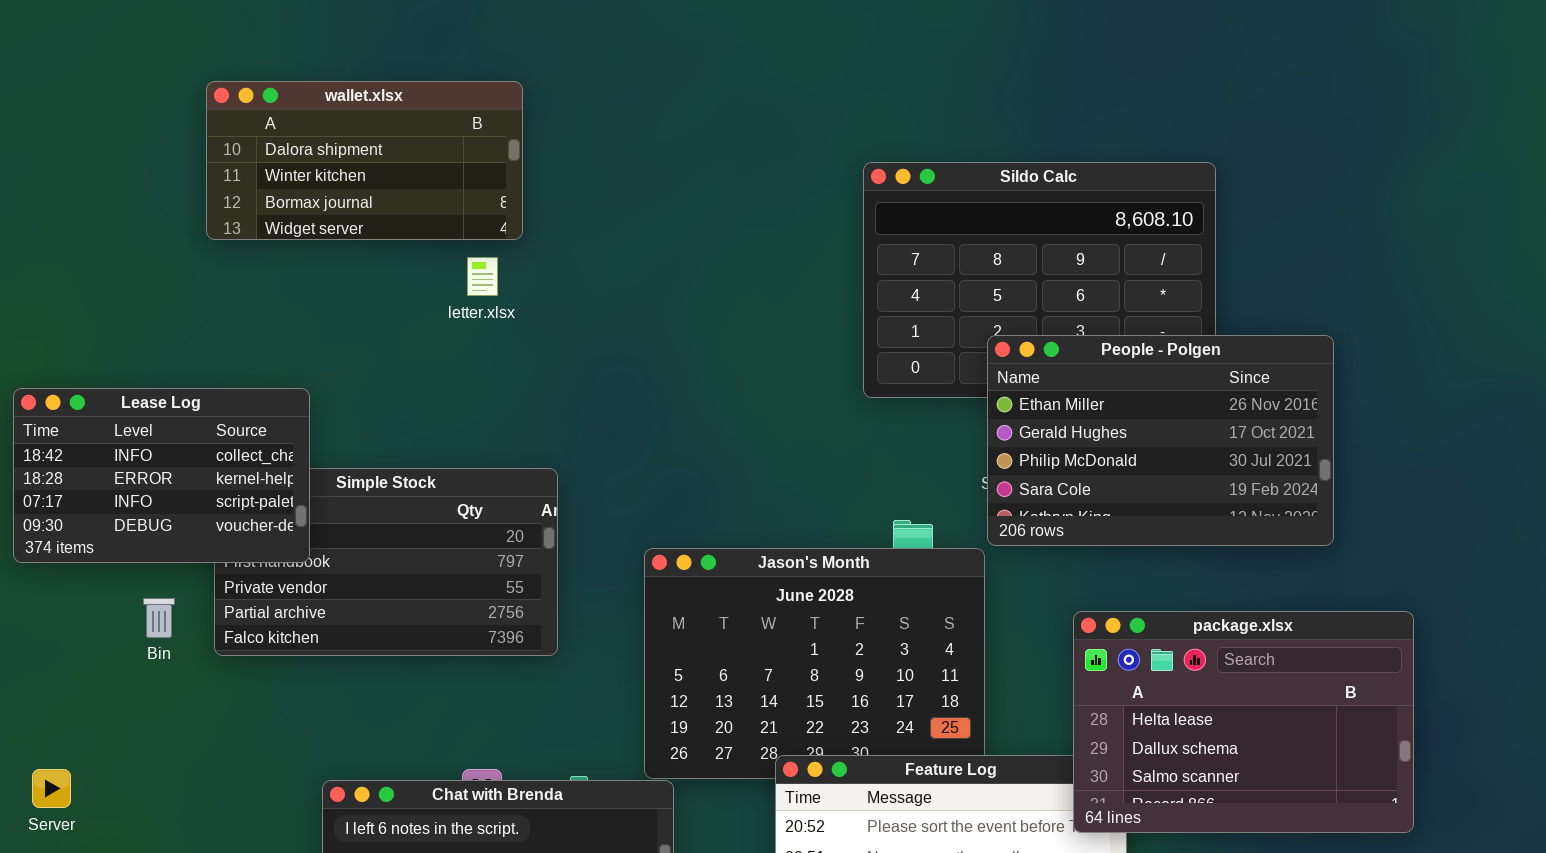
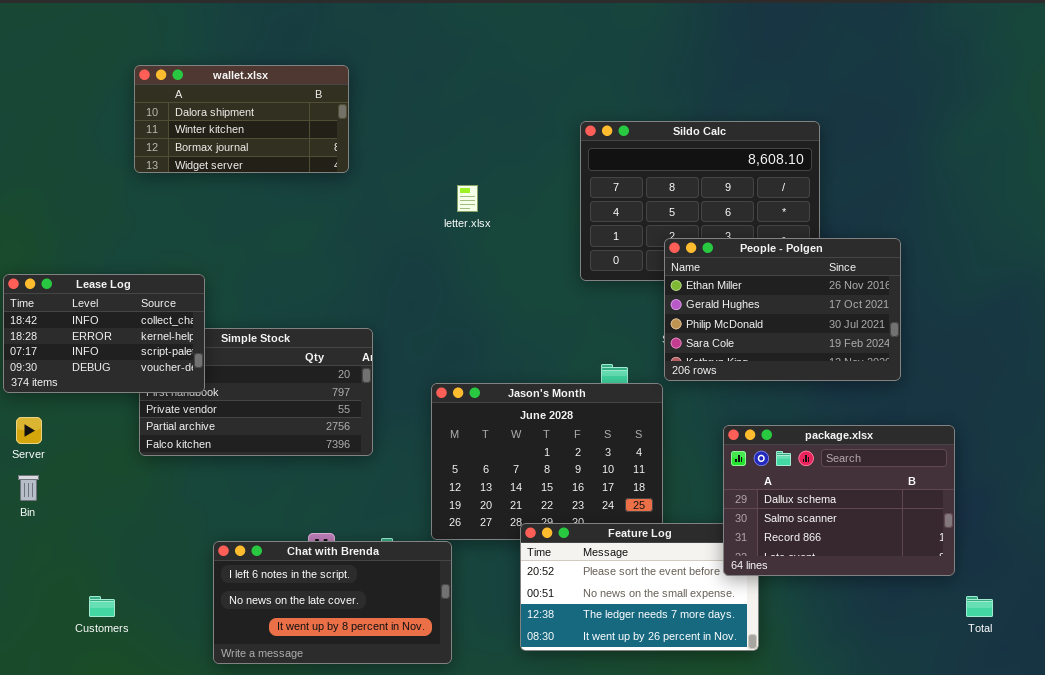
letter.xlsx: [467,257,498,296] -> [457,185,478,212], moved
Bin: [143,598,175,638] -> [18,475,39,501], moved
package.xlsx: [1073,611,1414,833] -> [723,425,955,576], scrolled down 1 row
Server: [32,769,71,808] -> [16,417,42,444], moved

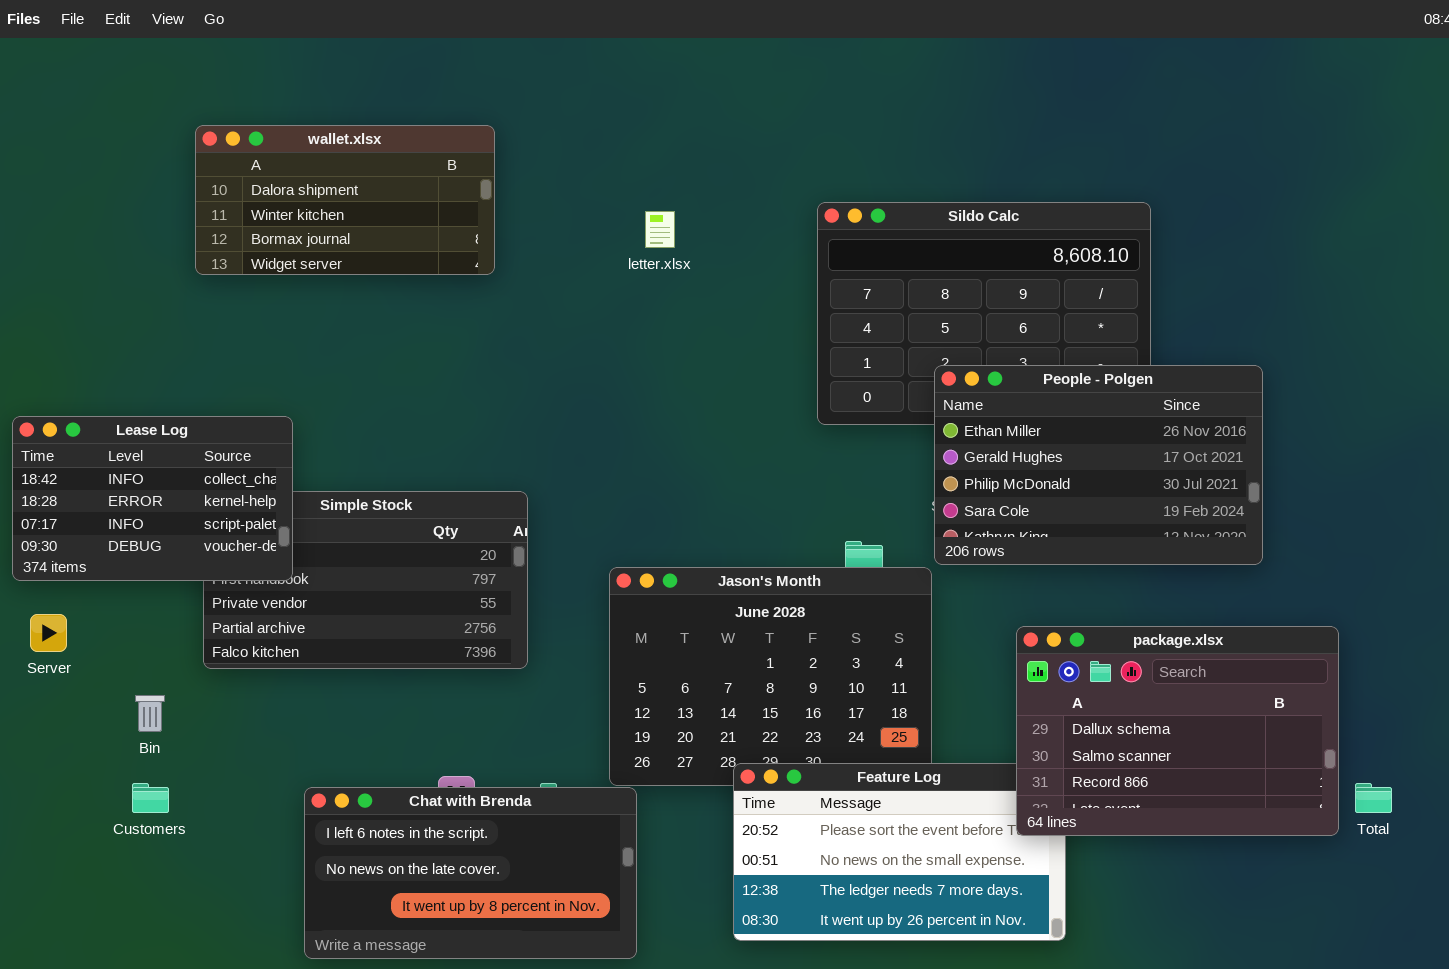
letter.xlsx: [457,185,478,212] -> [645,211,675,248], moved
Bin: [18,475,39,501] -> [135,695,165,732], moved
Customers: [89,596,115,617] -> [132,783,169,813], moved
Total: [966,596,993,617] -> [1355,783,1392,813], moved

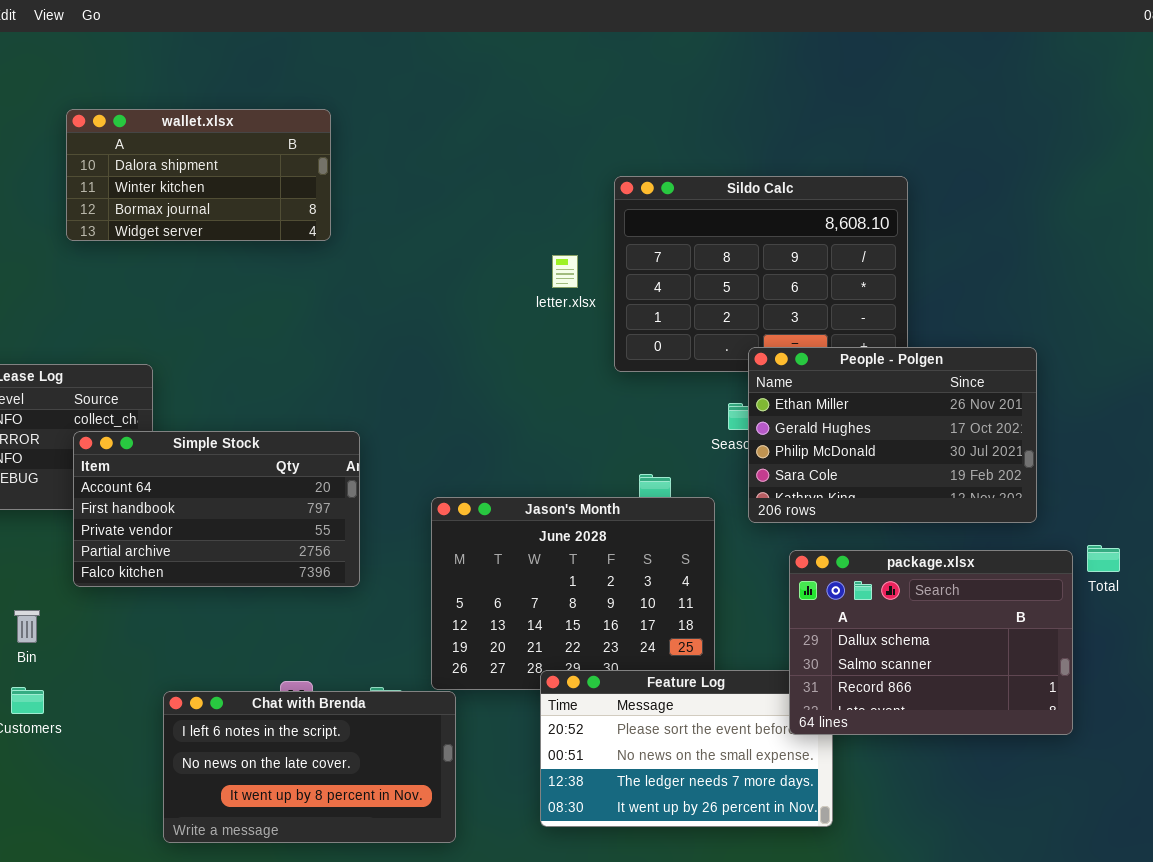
letter.xlsx: [645,211,675,248] -> [552,255,578,288], moved
People - Polgen: [934,365,1263,565] -> [748,347,1037,523], moved
Simple Stock: [203,491,528,669] -> [73,431,360,587], raised
Total: [1355,783,1392,813] -> [1087,545,1120,572], moved

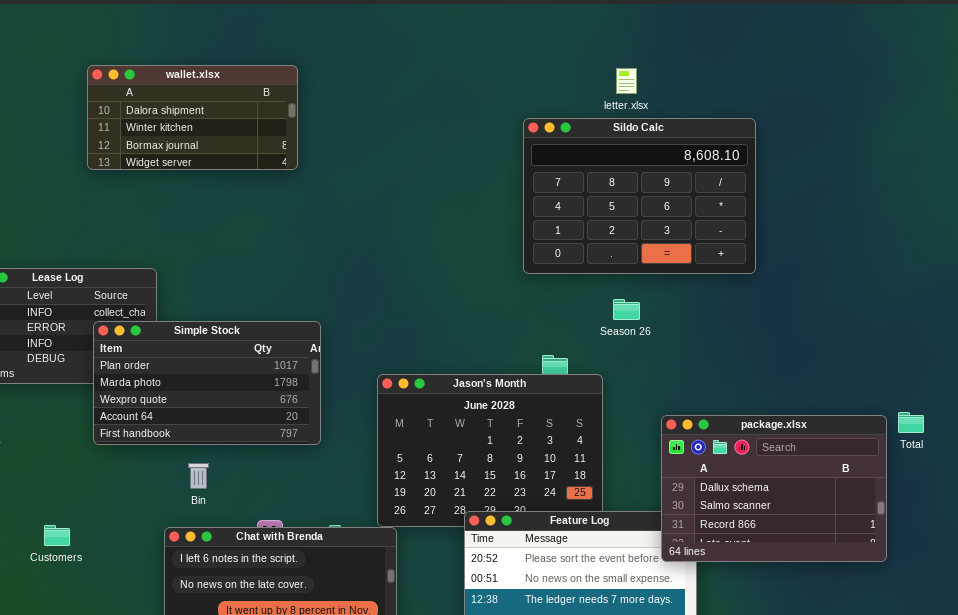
letter.xlsx: [552,255,578,288] -> [616,68,637,94], moved
People - Polgen: [748,347,1037,523] -> none, closed
Simple Stock: [73,431,360,587] -> [93,321,321,445], scrolled up 3 rows
Bin: [14,610,40,643] -> [188,463,209,489], moved

